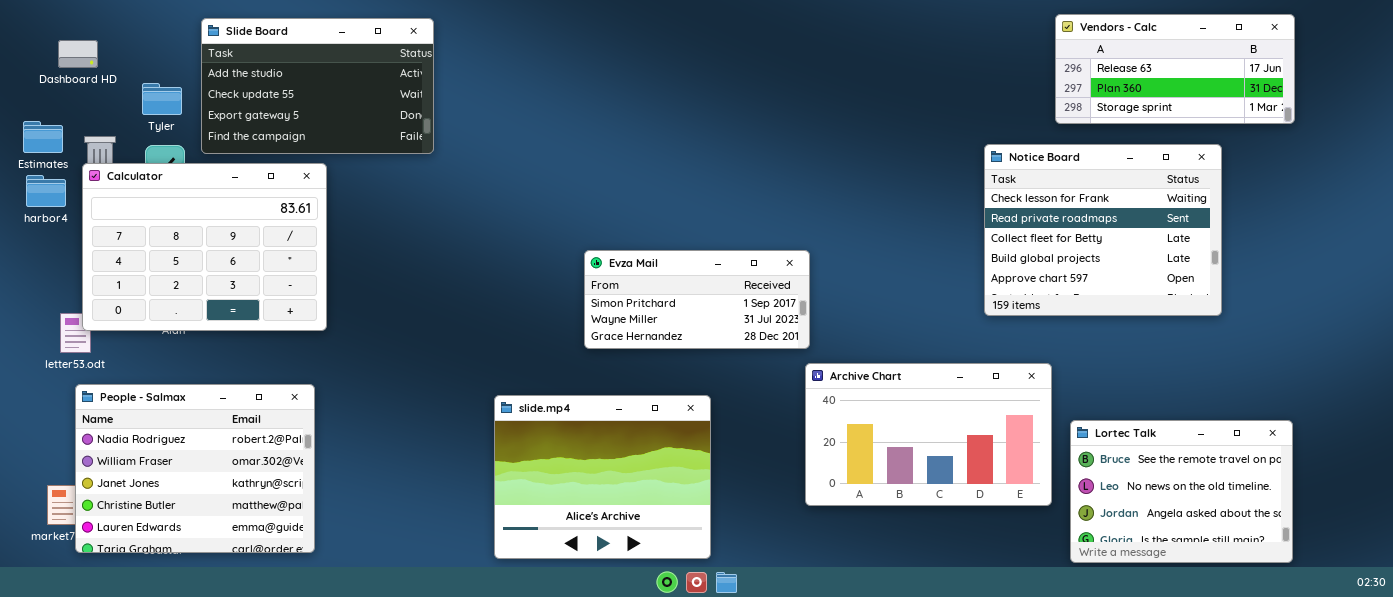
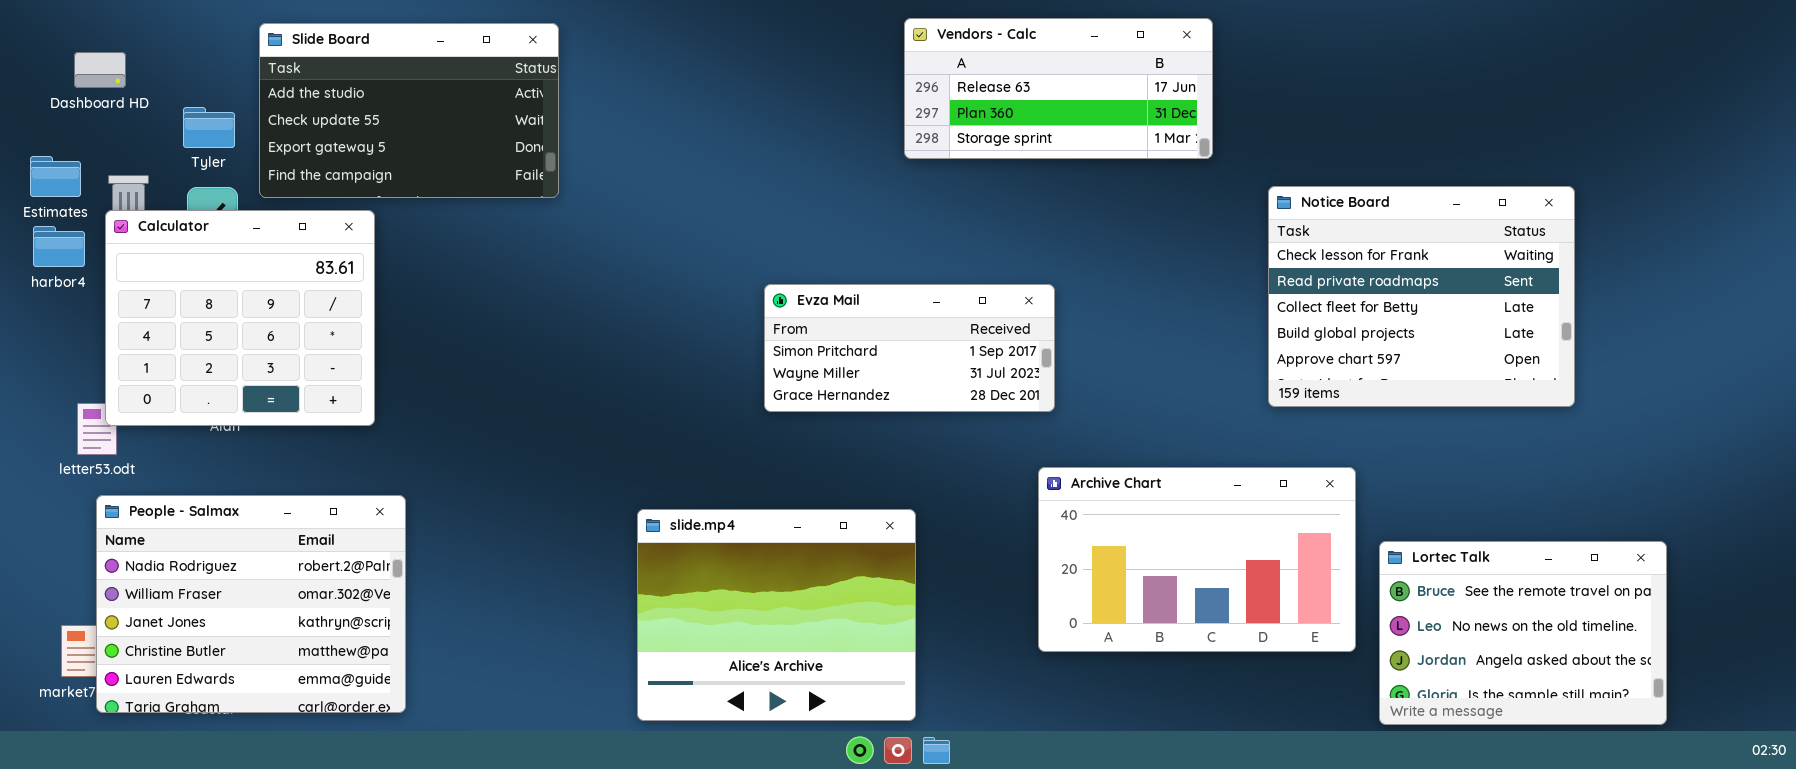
Vendors - Calc: [1055,14,1295,124] -> [904,18,1213,159], moved
Calculator: [82,163,327,331] -> [105,210,375,426], resized
Evza Mail: [584,250,810,349] -> [764,284,1055,412], moved

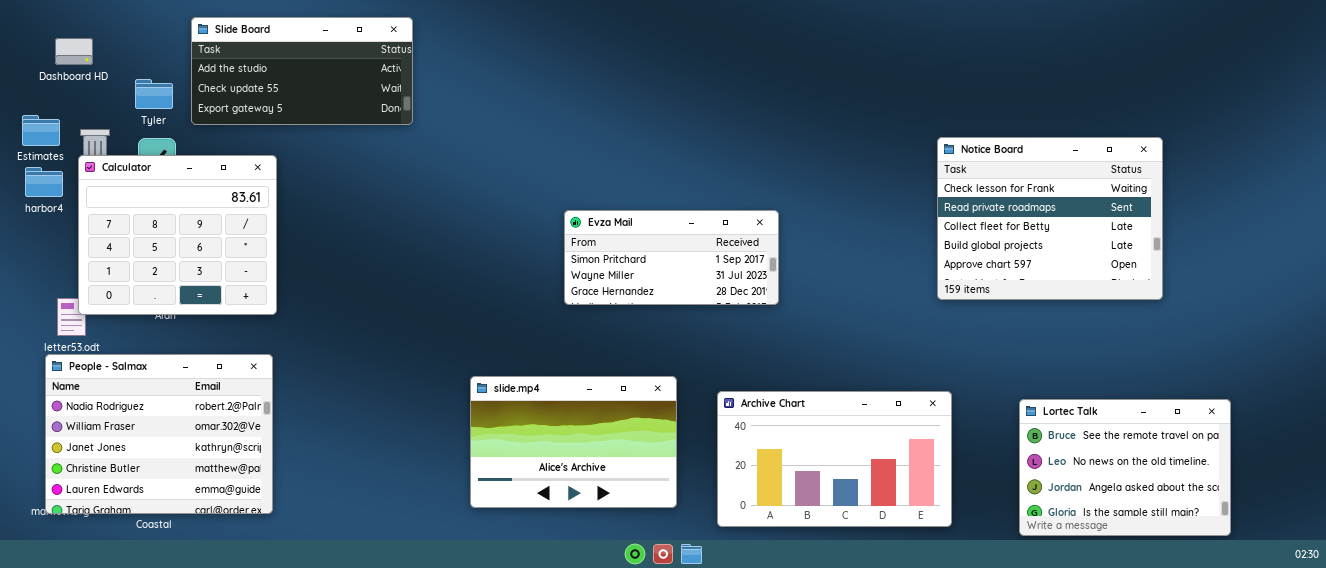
Vendors - Calc: [904,18,1213,159] -> none, closed
Slide Board: [259,23,559,198] -> [191,17,413,125], resized
Archive Chart: [1038,467,1356,652] -> [717,391,952,527], moved
People - Salmax: [96,495,406,713] -> [45,354,273,514], moved
slide.mp4: [637,509,916,721] -> [470,376,677,508], resized

